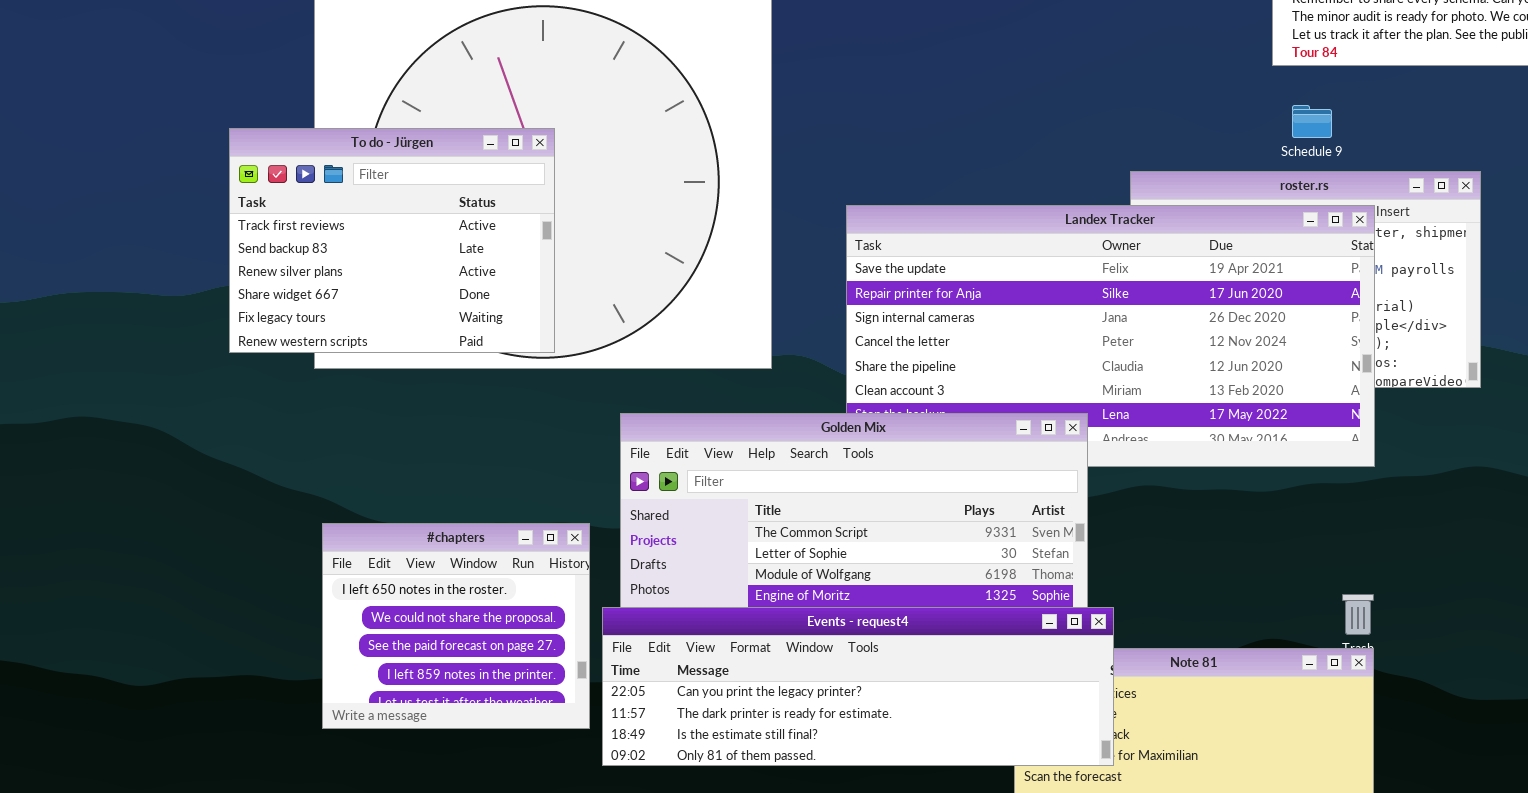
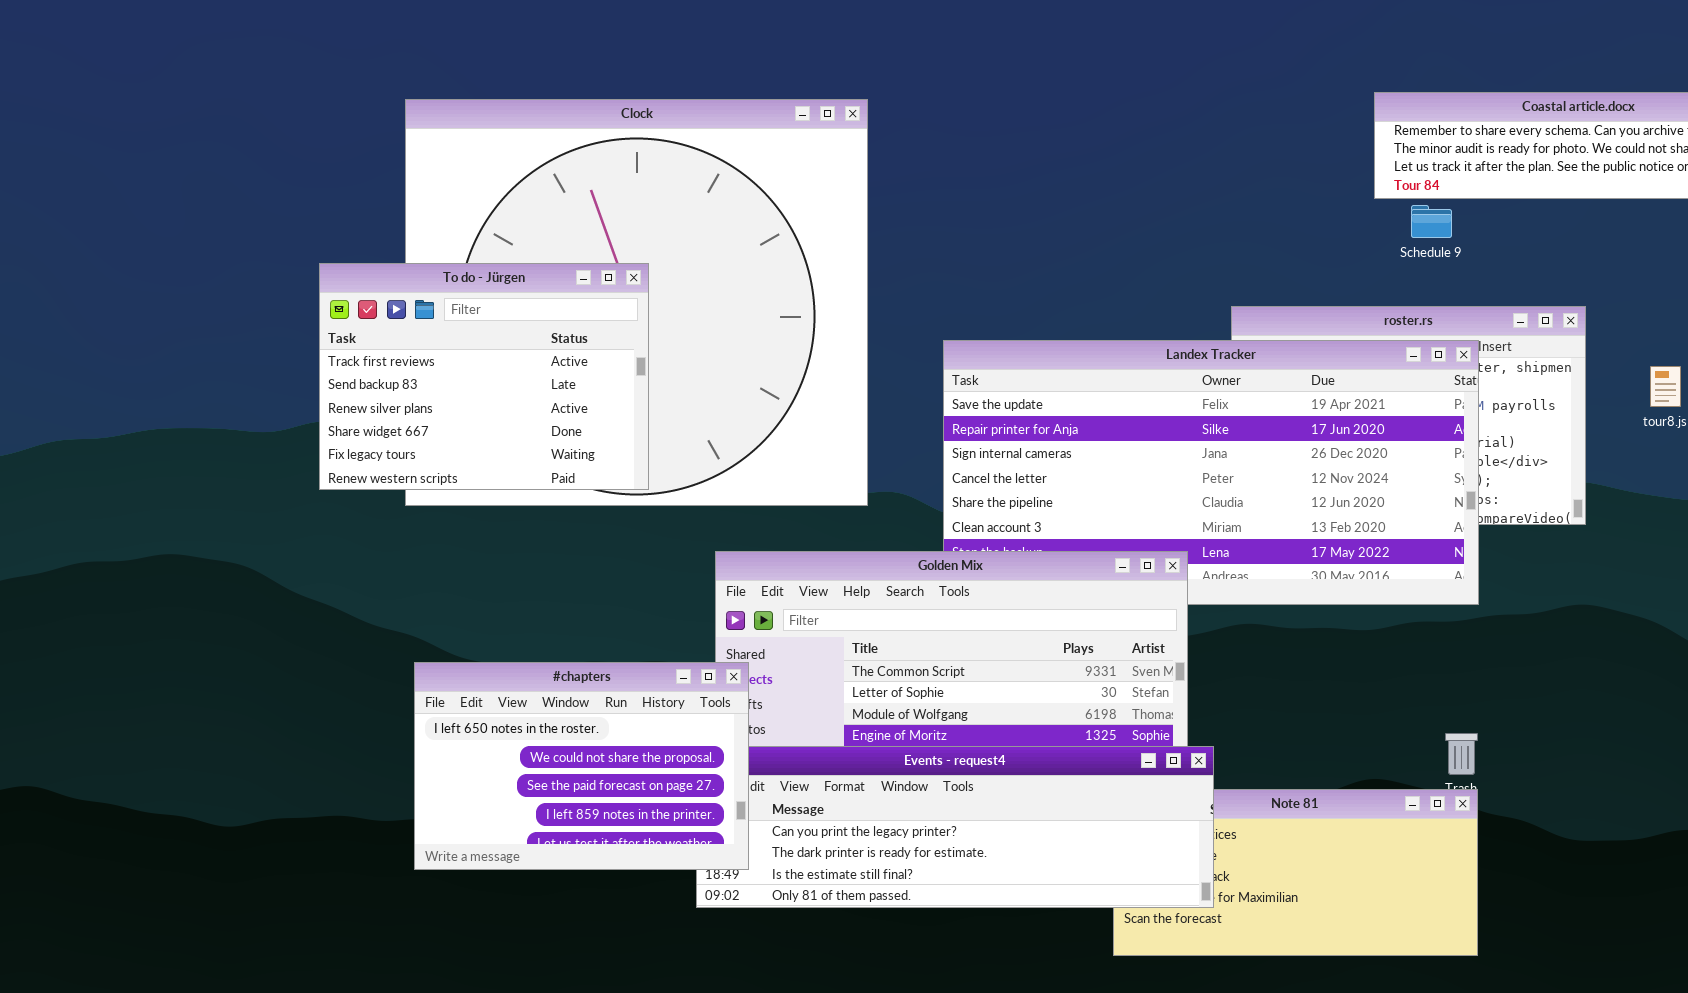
Schedule 9: [1292,105,1332,138] -> [1411,205,1452,238], moved
#chapters: [322,523,590,729] -> [414,662,749,870], resized

